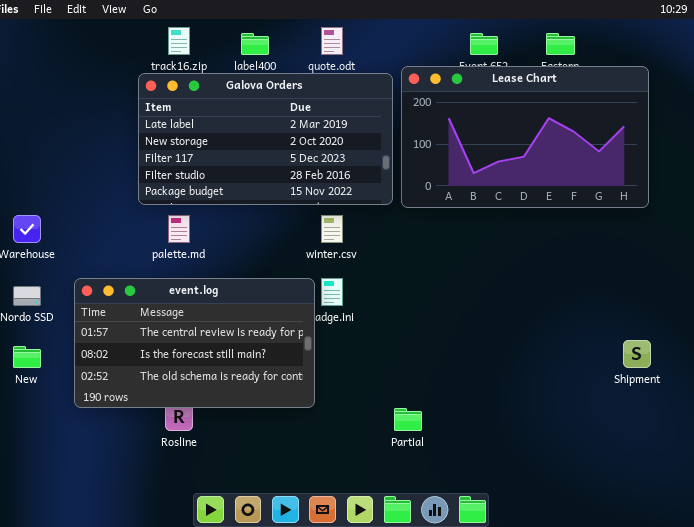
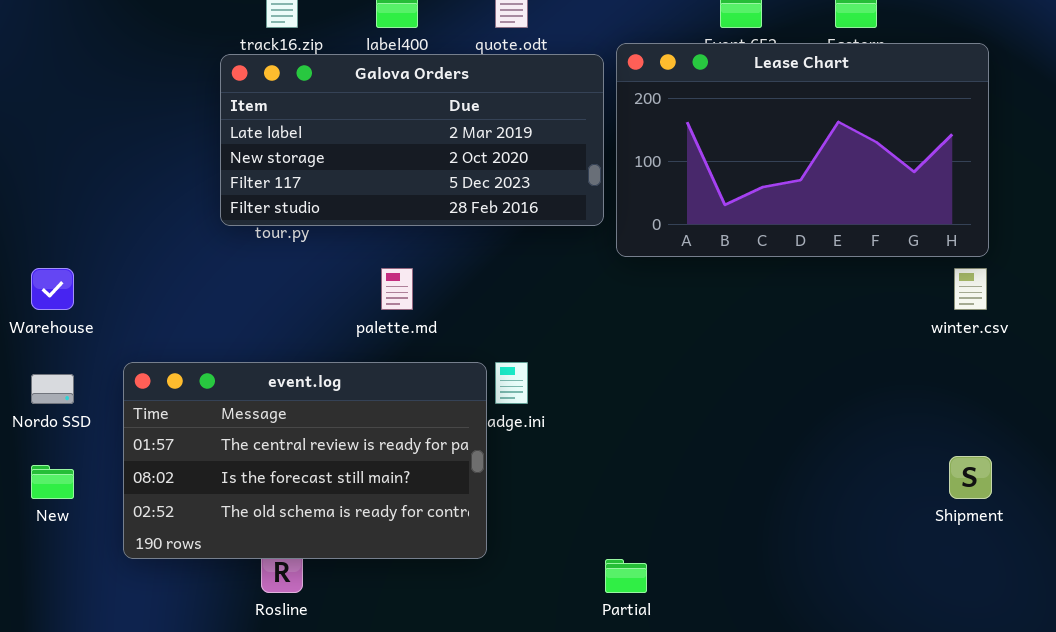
Galova Orders: [138,73,393,205] -> [220,54,604,226], resized
palette.md: [168,215,190,243] -> [381,268,413,310], moved
winter.csv: [321,215,343,243] -> [954,268,987,310], moved

